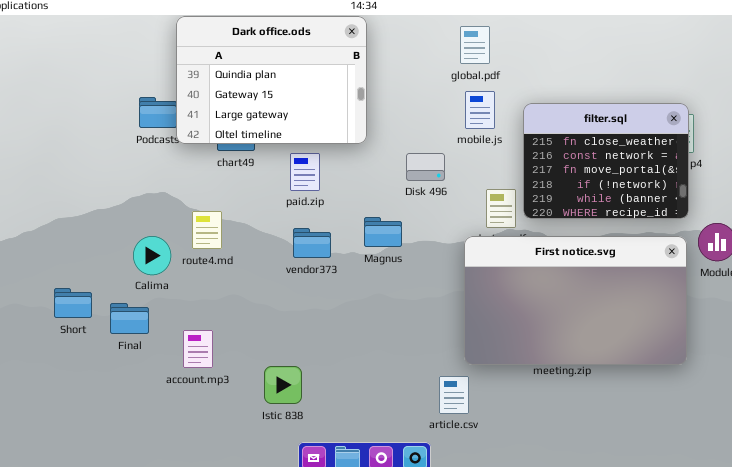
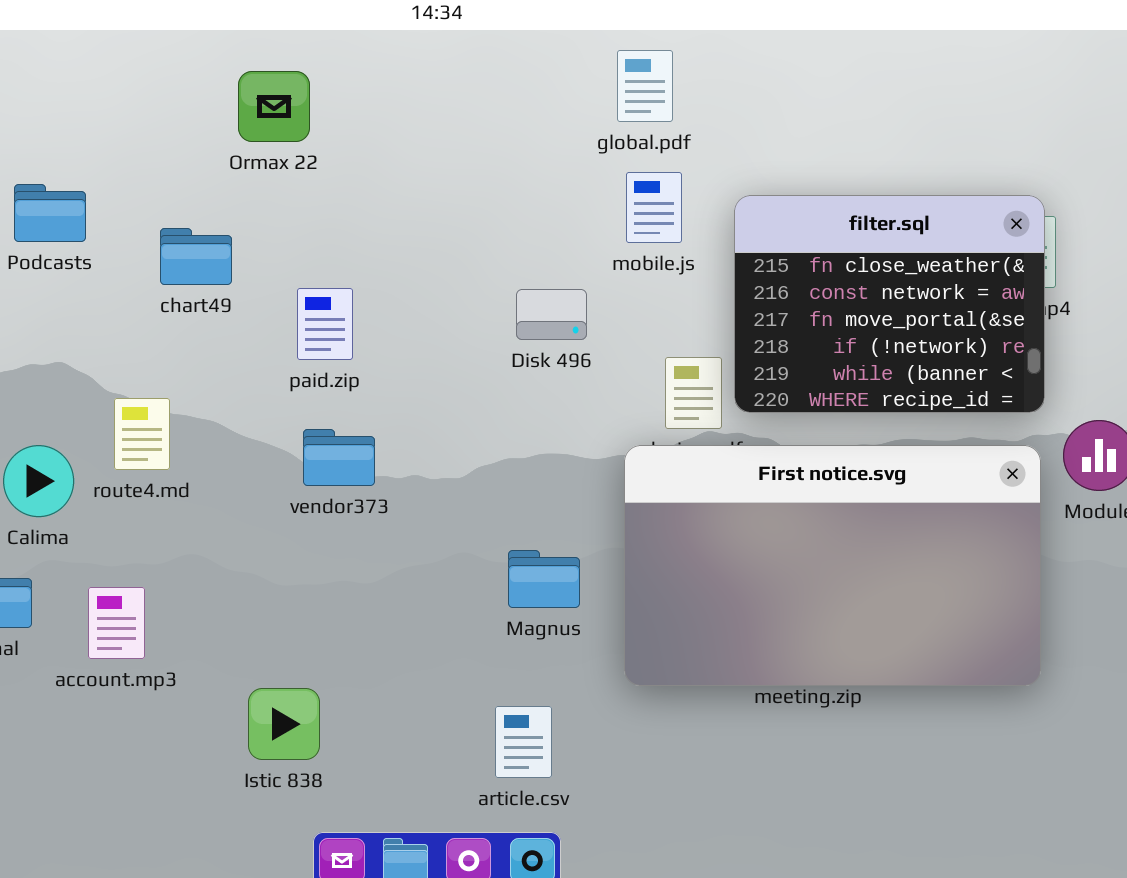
Dark office.ods: [176,16,367,144] -> none, closed
Magnus: [364,217,402,247] -> [508,550,580,608], moved
account.mp3: [183,330,213,368] -> [88,587,145,659], moved
article.csv: [439,376,469,414] -> [495,706,552,778], moved

